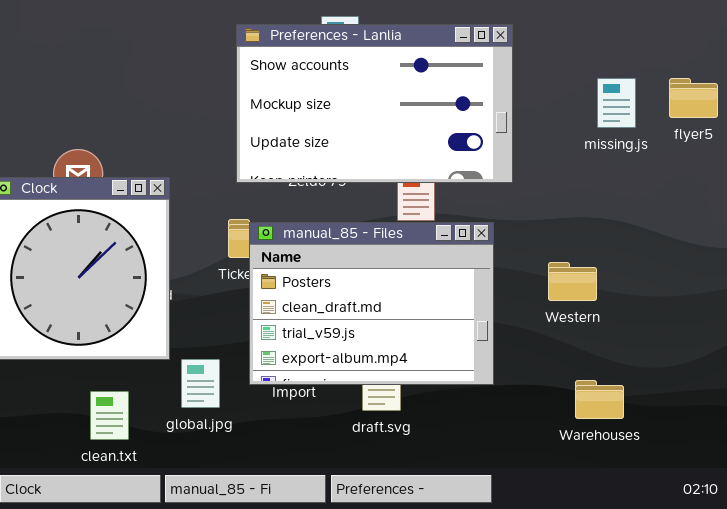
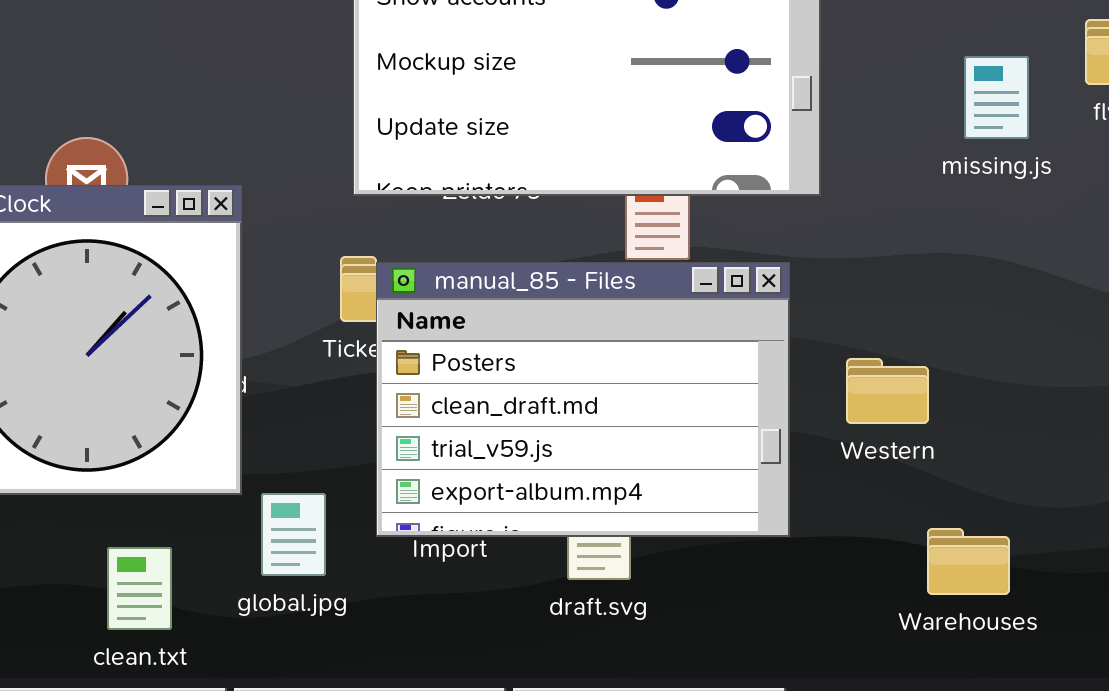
missing.js: [597,78,636,128] -> [964,56,1029,139], moved
Western: [548,262,597,301] -> [846,358,929,424], moved

